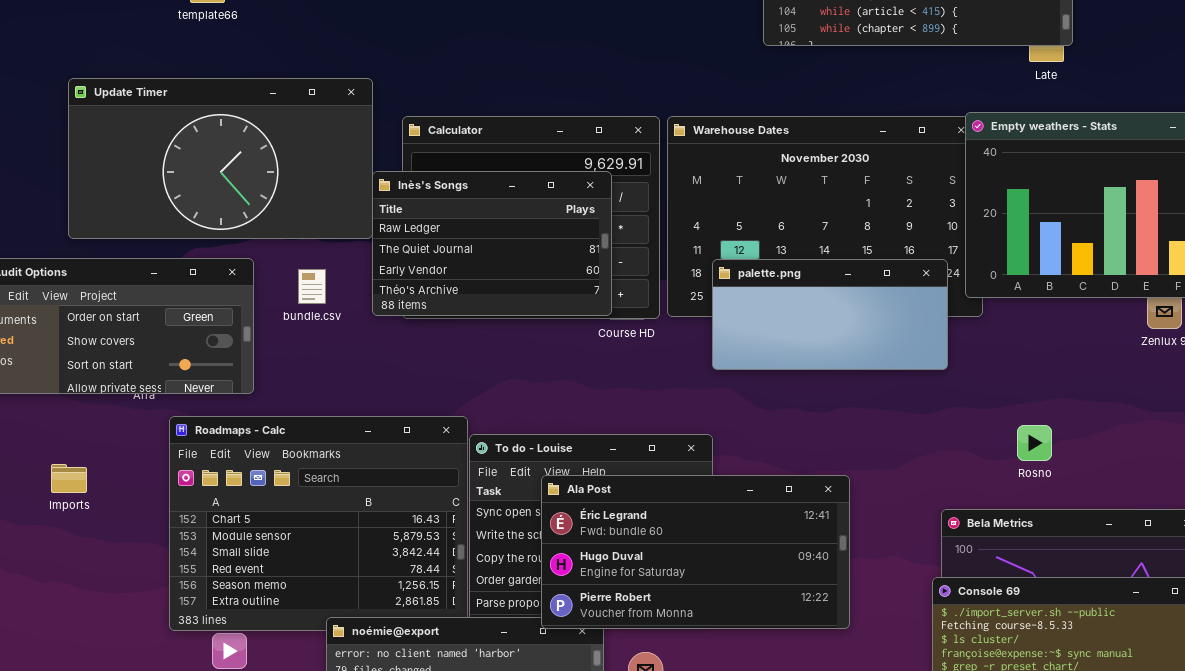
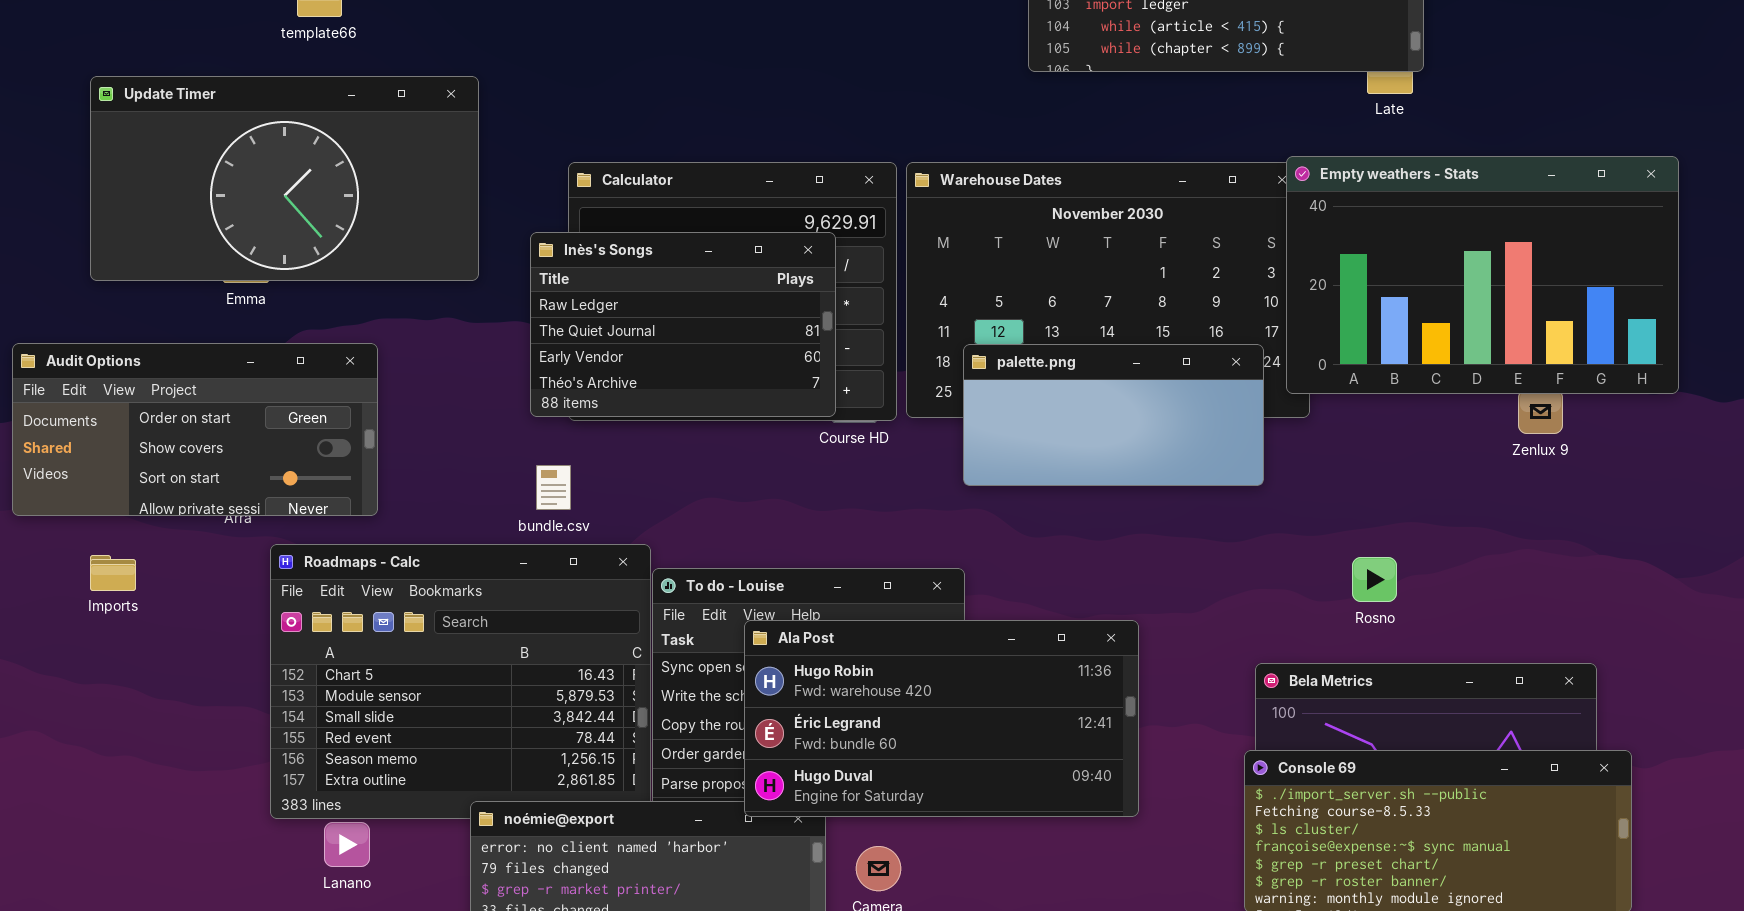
Update Timer: [68,78,373,239] -> [90,76,479,281], moved
bundle.csv: [298,269,326,304] -> [536,465,571,510], moved
Imports: [51,464,87,493] -> [90,555,136,591], moved
Ala Post: [541,475,850,629] -> [744,620,1139,817], scrolled up 1 row

